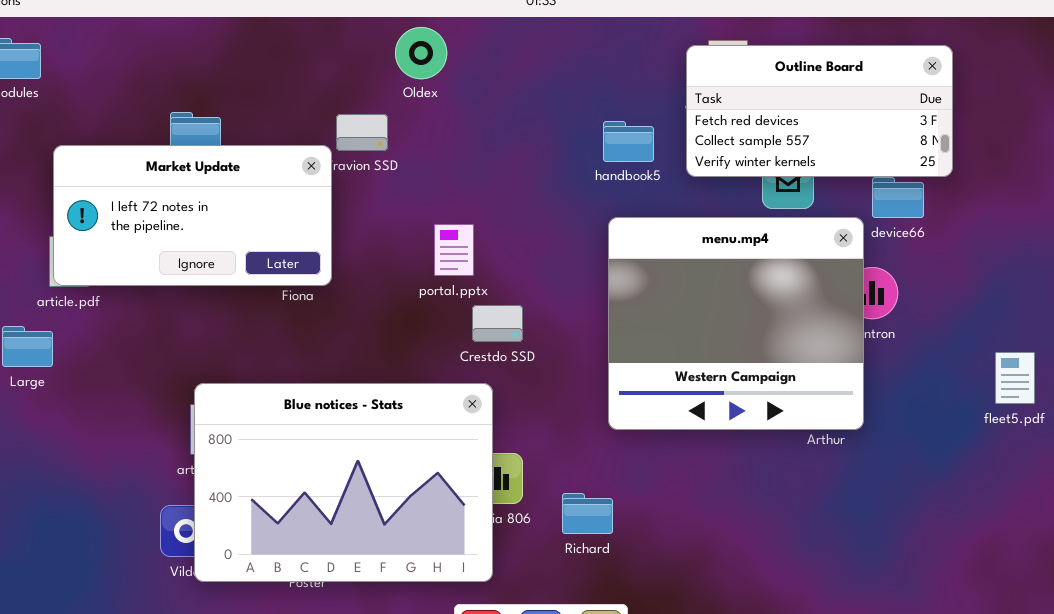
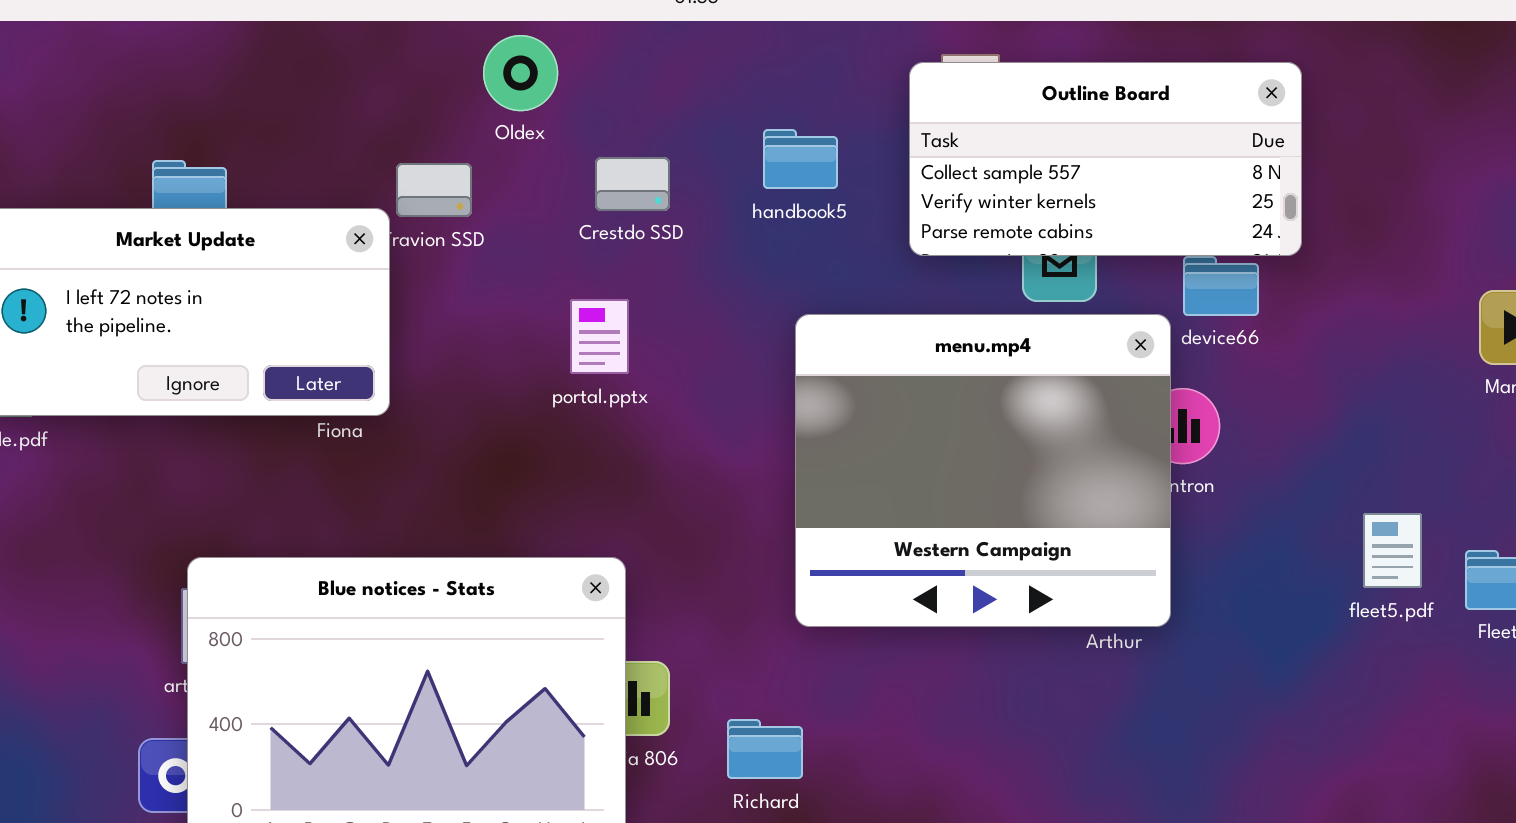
Outline Board: [686,45,953,177] -> [909,62,1302,256], scrolled down 1 row
handbook5: [603,121,654,162] -> [763,129,838,189], moved
portal.pptx: [434,224,474,276] -> [570,299,629,374], moved
Crestdo SSD: [472,305,523,342] -> [595,157,670,211], moved

